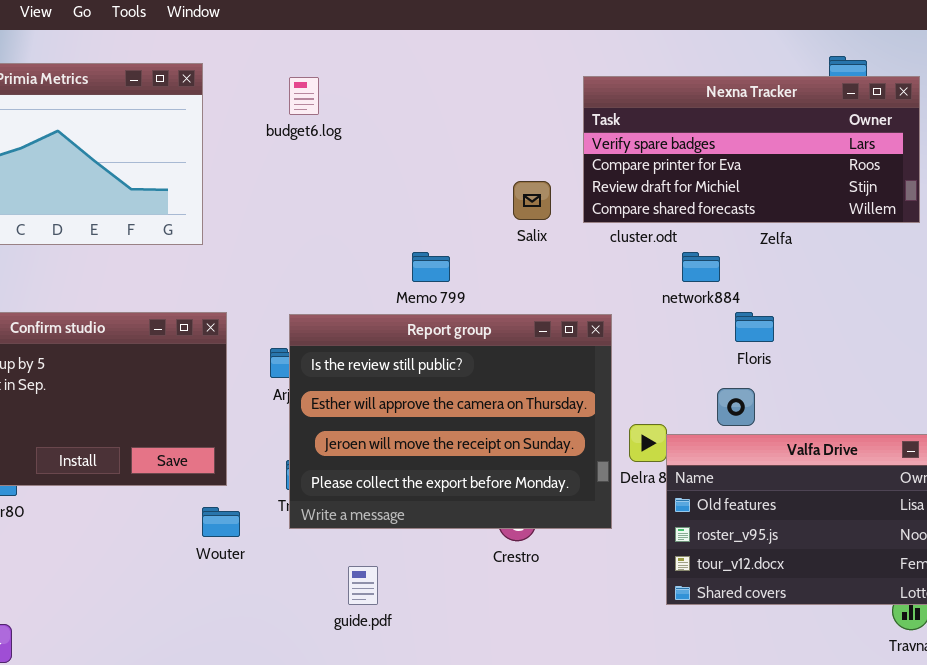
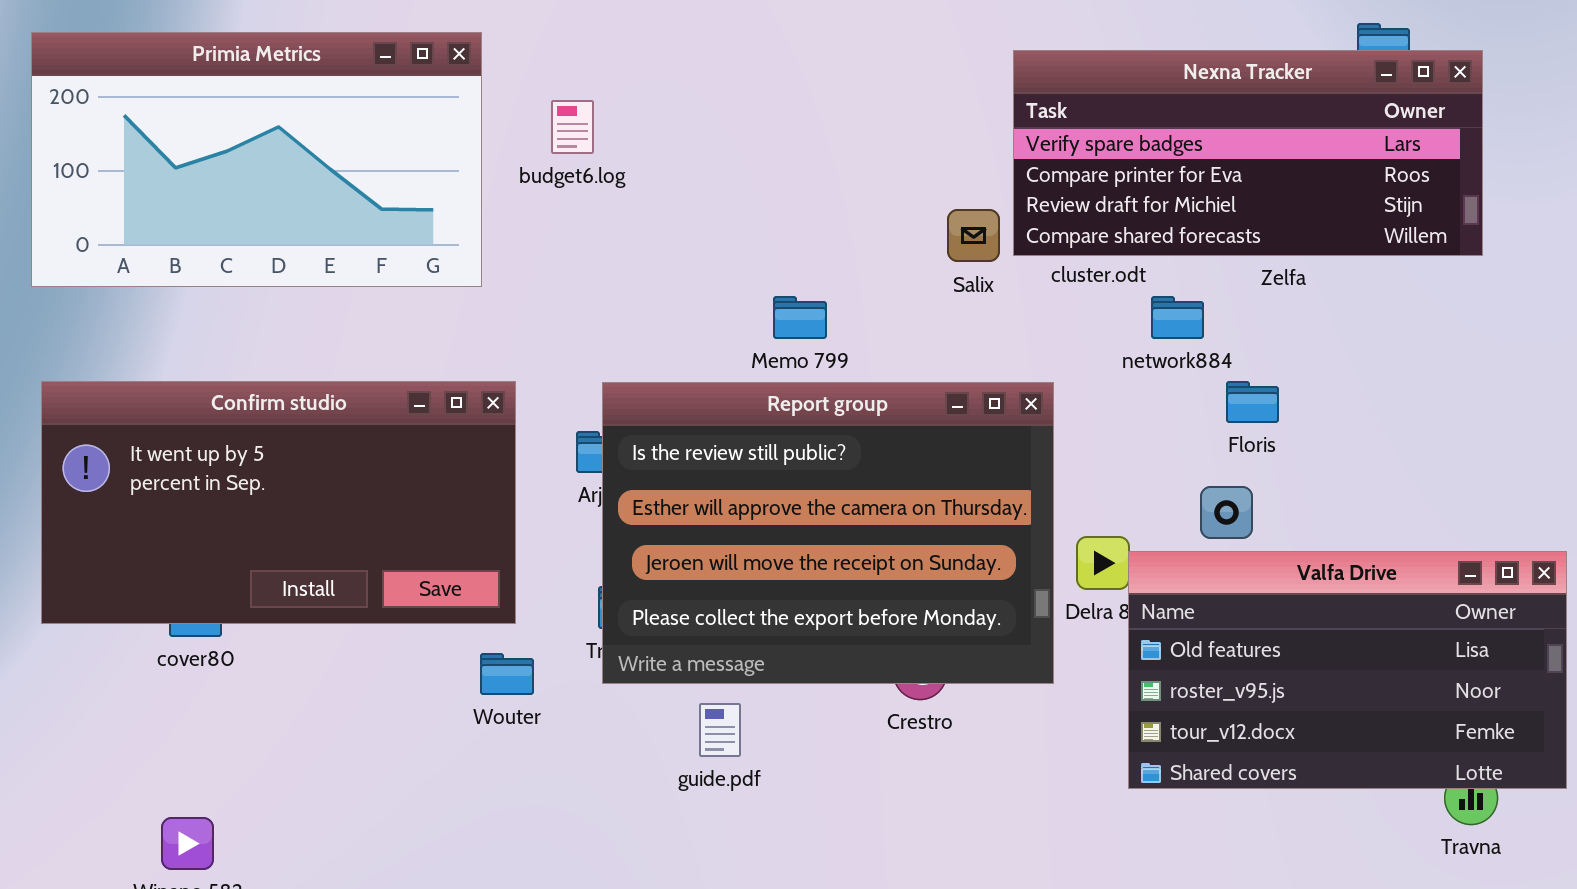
budget6.log: [289,77,319,115] -> [551,100,594,154], moved
Salix: [513,181,551,220] -> [947,209,1000,262], moved
guide.pdf: [348,566,378,605] -> [699,703,741,757], moved

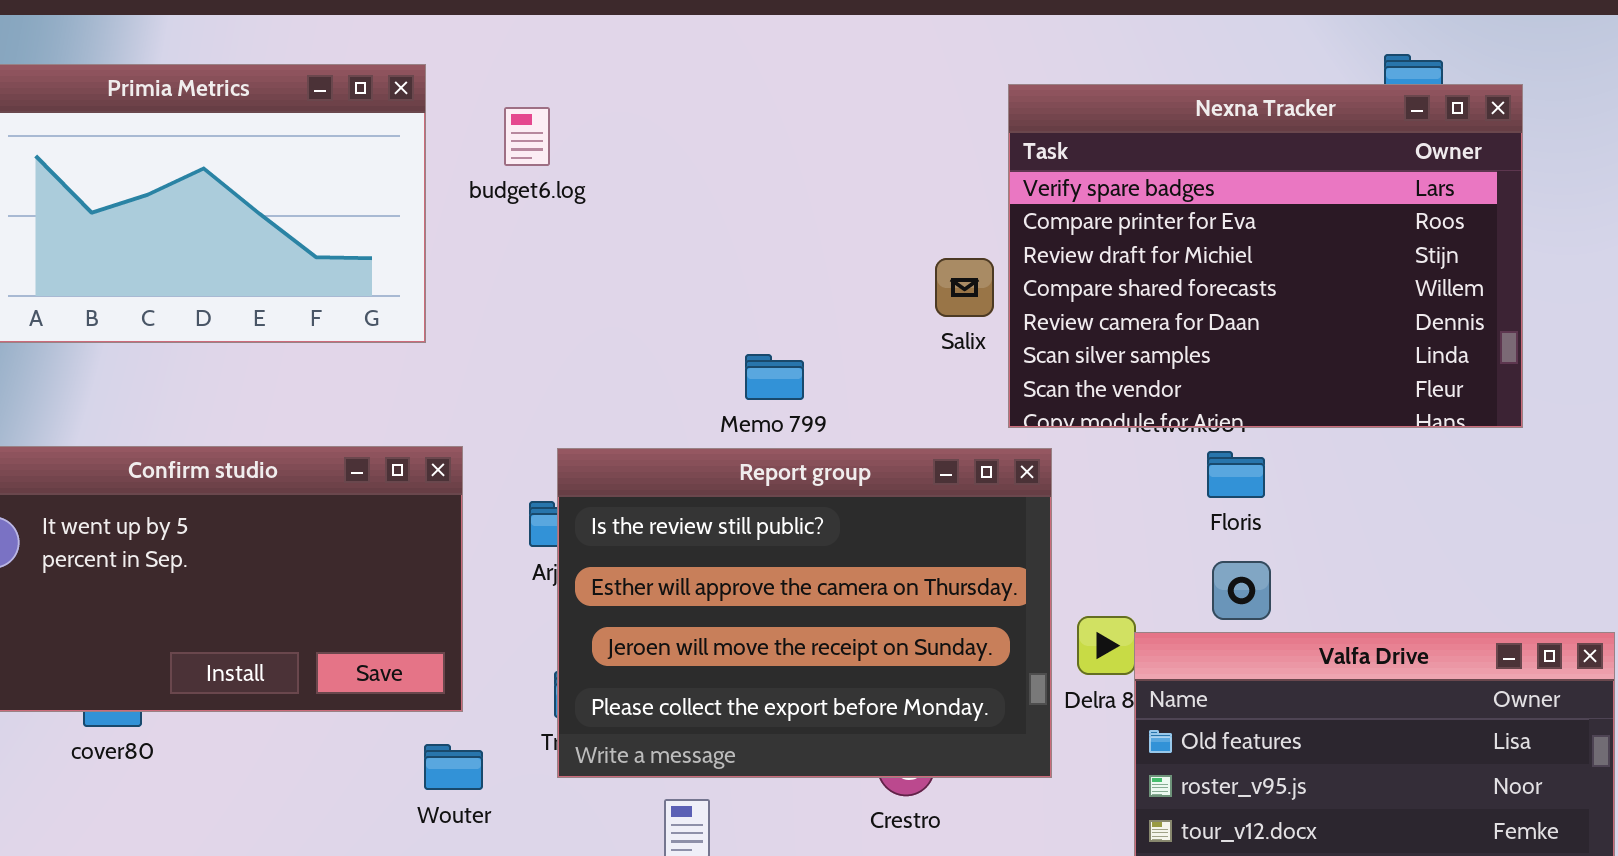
Nexna Tracker: [1013,50,1483,256] -> [1008,84,1523,428], resized
budget6.log: [551,100,594,154] -> [504,107,550,166], moved
Floris: [1226,381,1279,423] -> [1207,451,1265,498], moved

